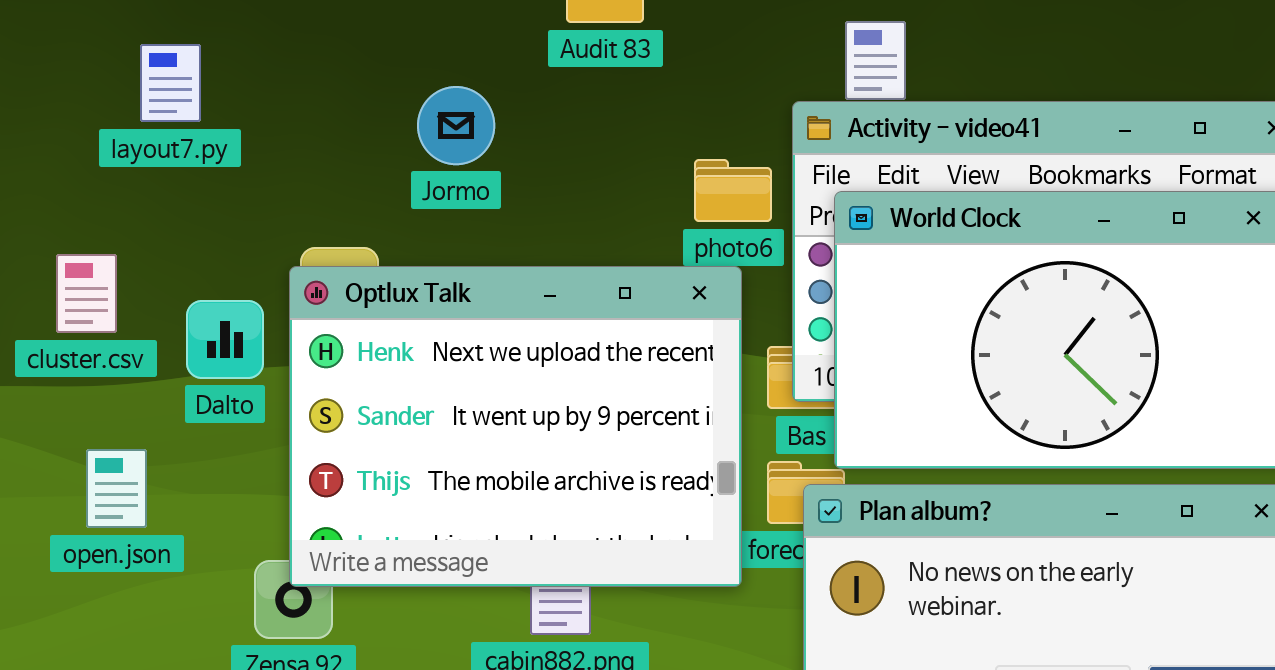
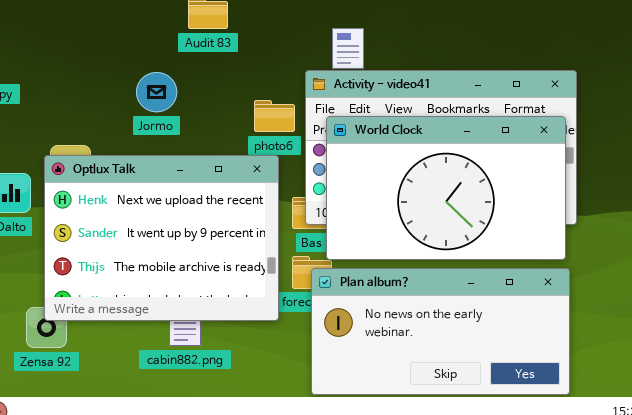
Jormo: [417,86,495,165] -> [136,72,177,112], moved

